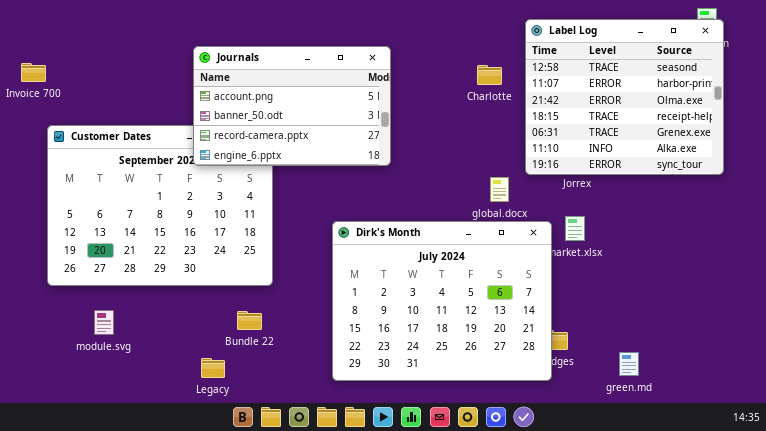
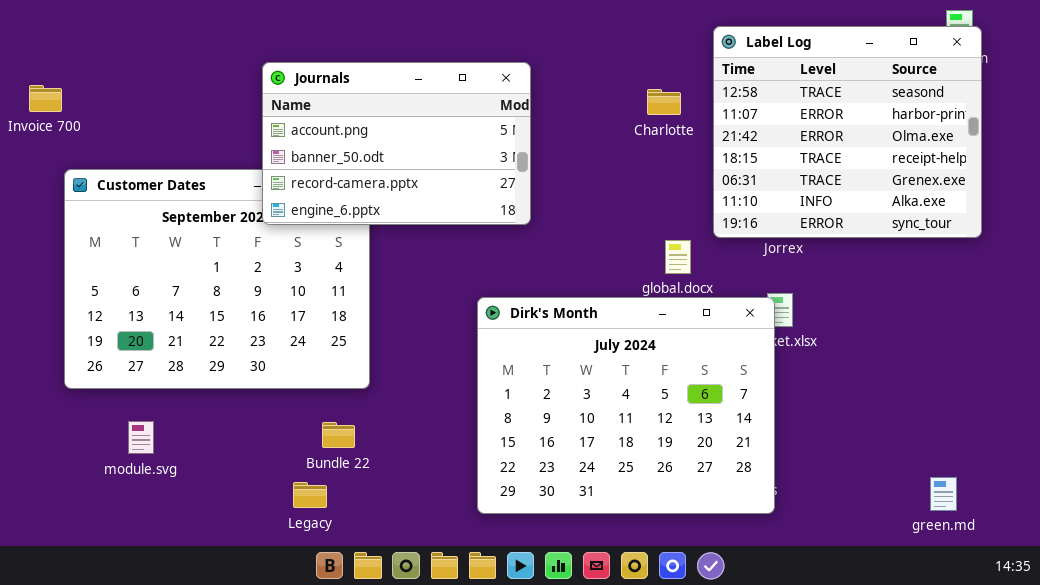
Dirk's Month: [332,221,552,381] -> [477,297,775,514], moved
green.md: [619,352,639,376] -> [930,477,957,511], moved
Legacy: [201,358,225,378] -> [293,482,327,508], moved

